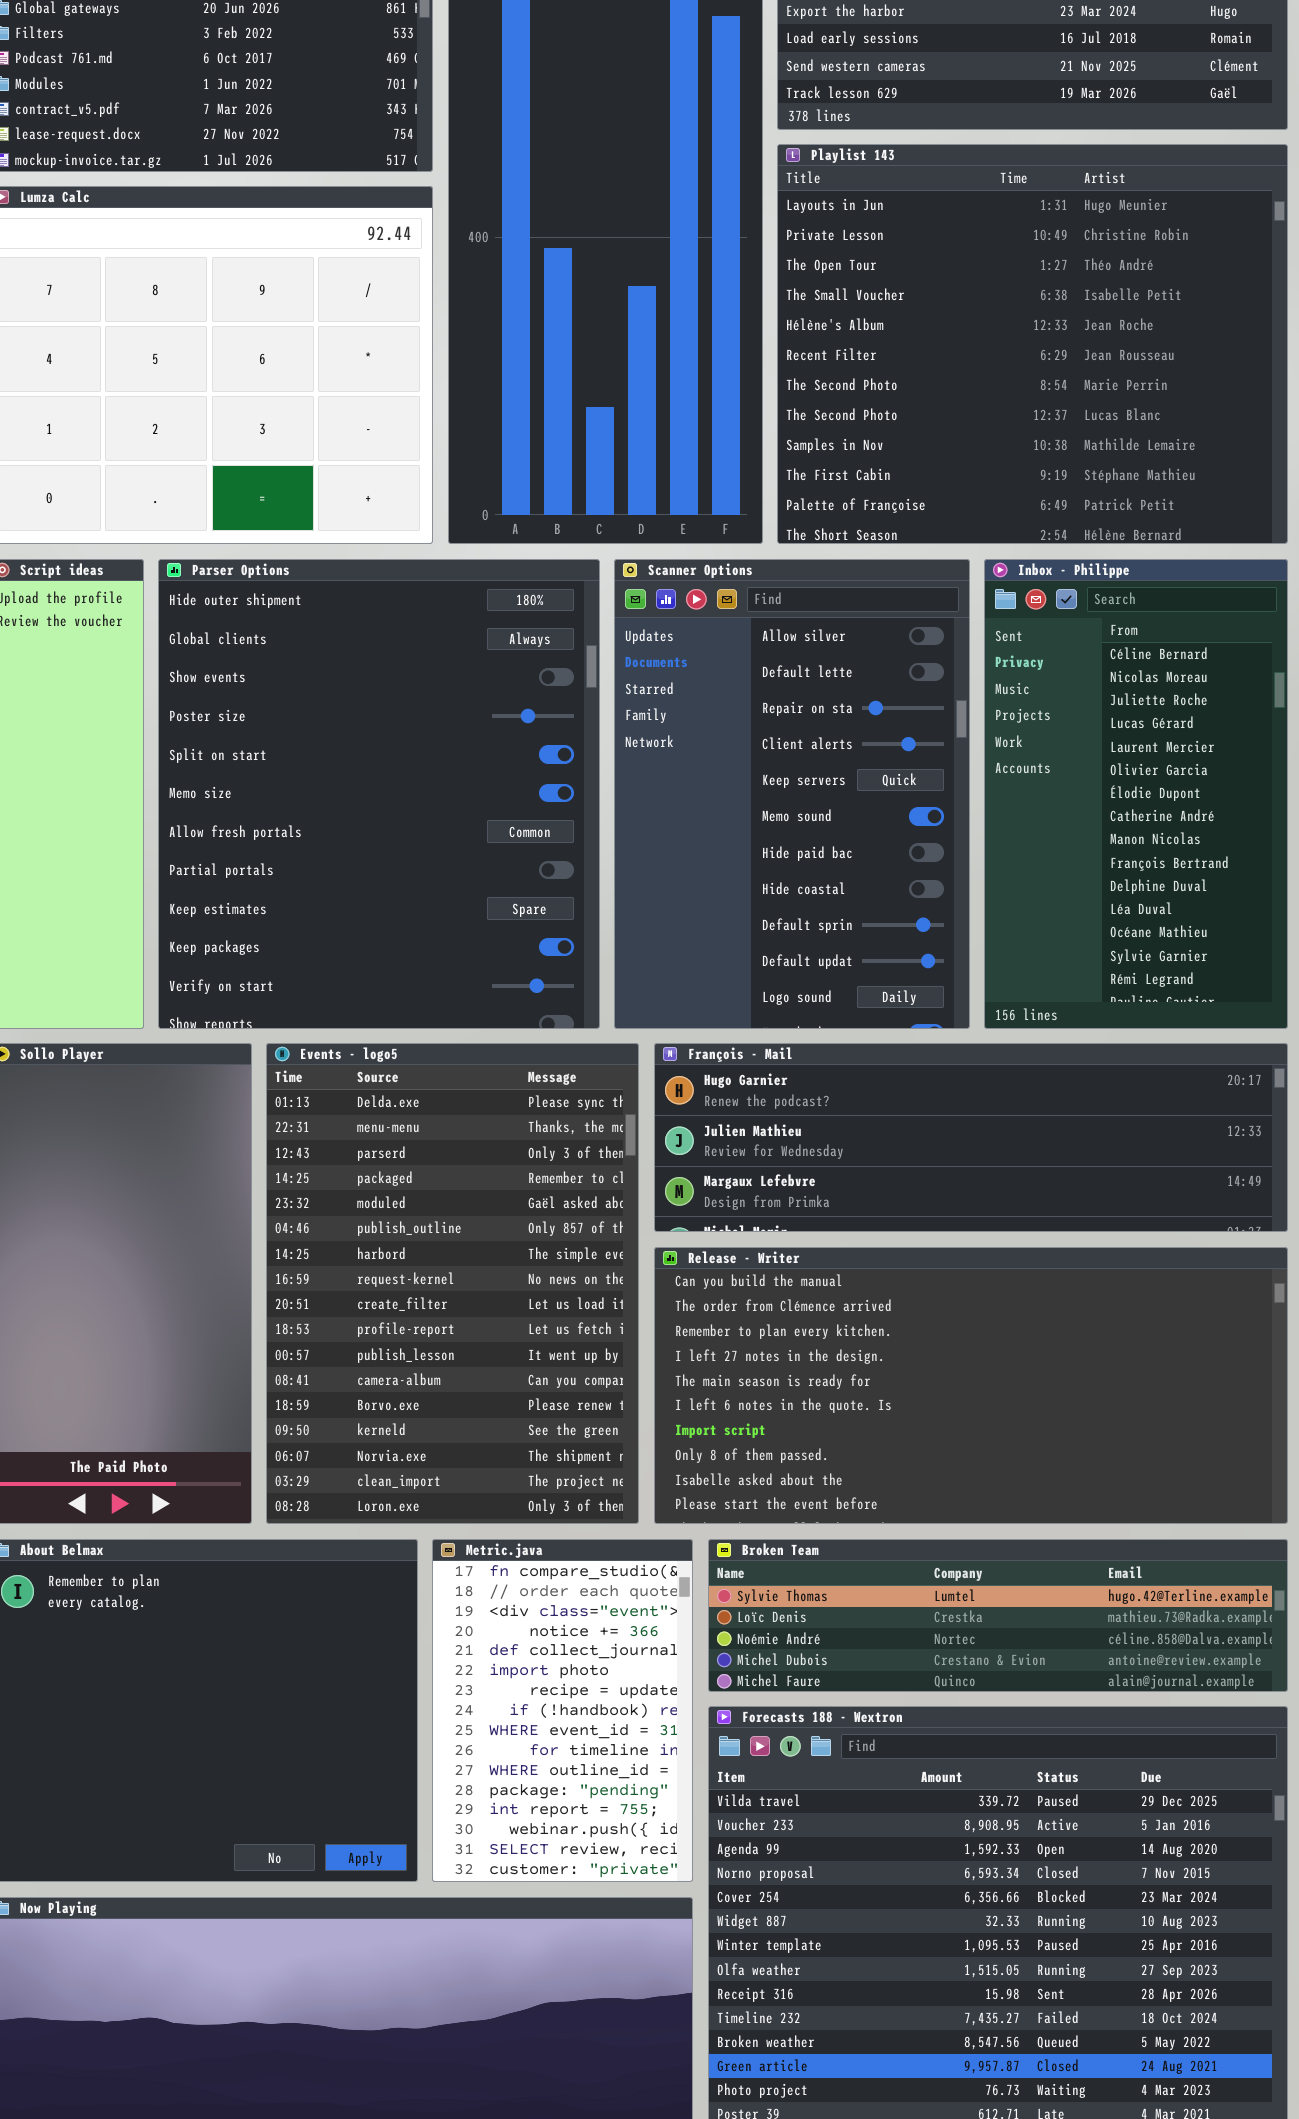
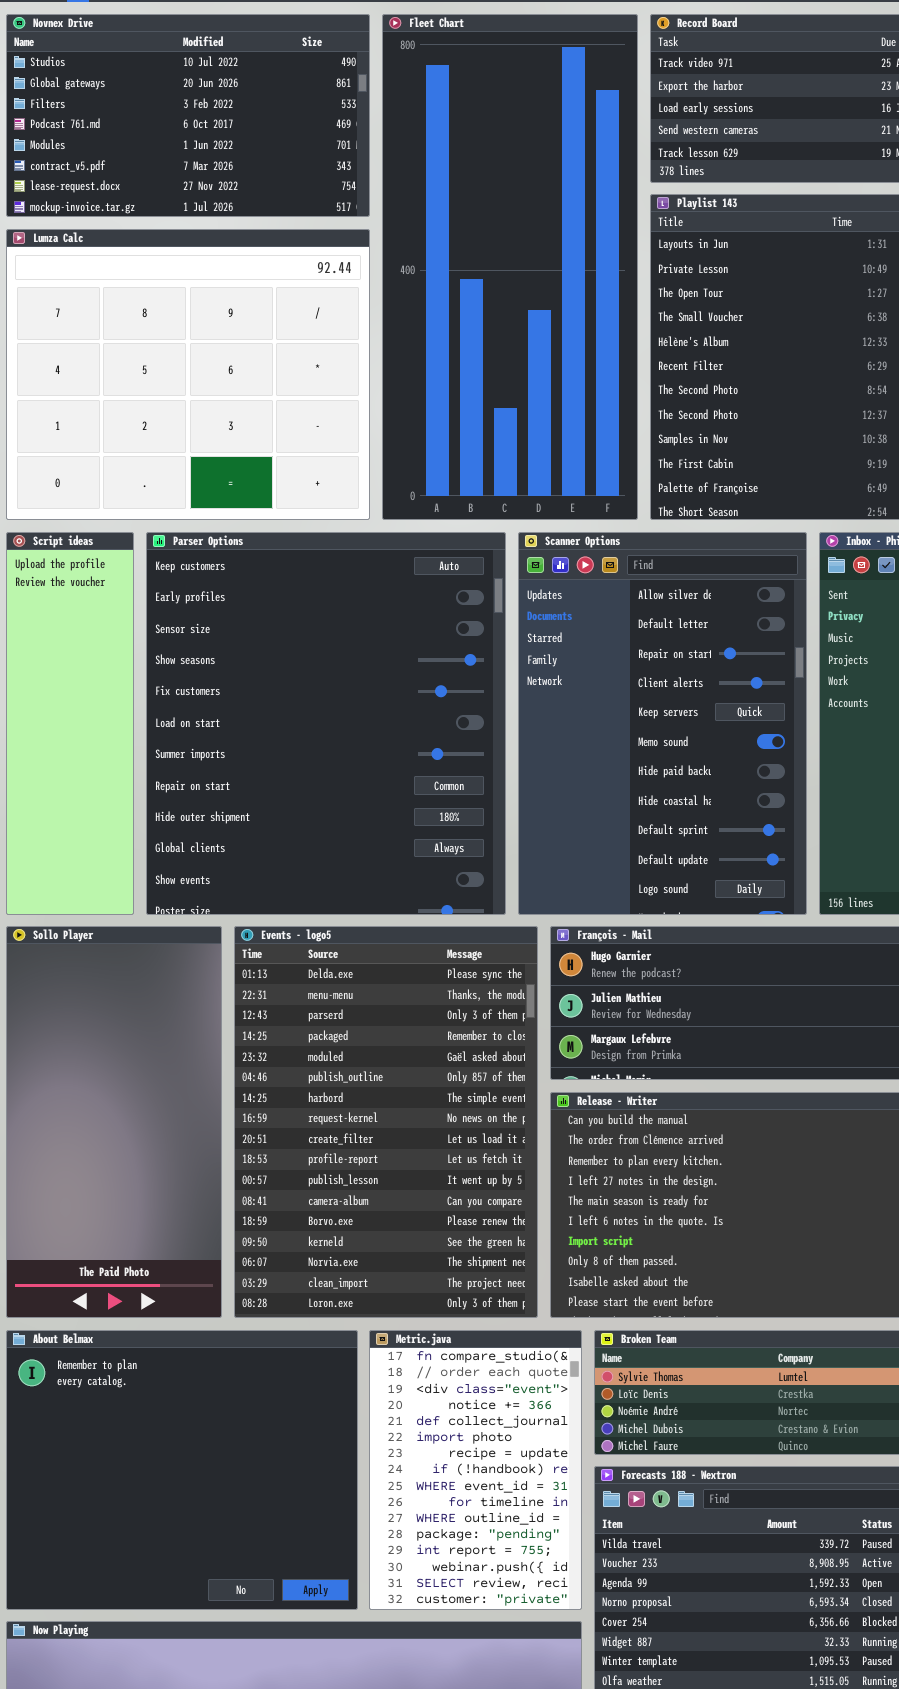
Parser Options: [158,559,600,1029] -> [146,532,506,915], scrolled up 8 rows

